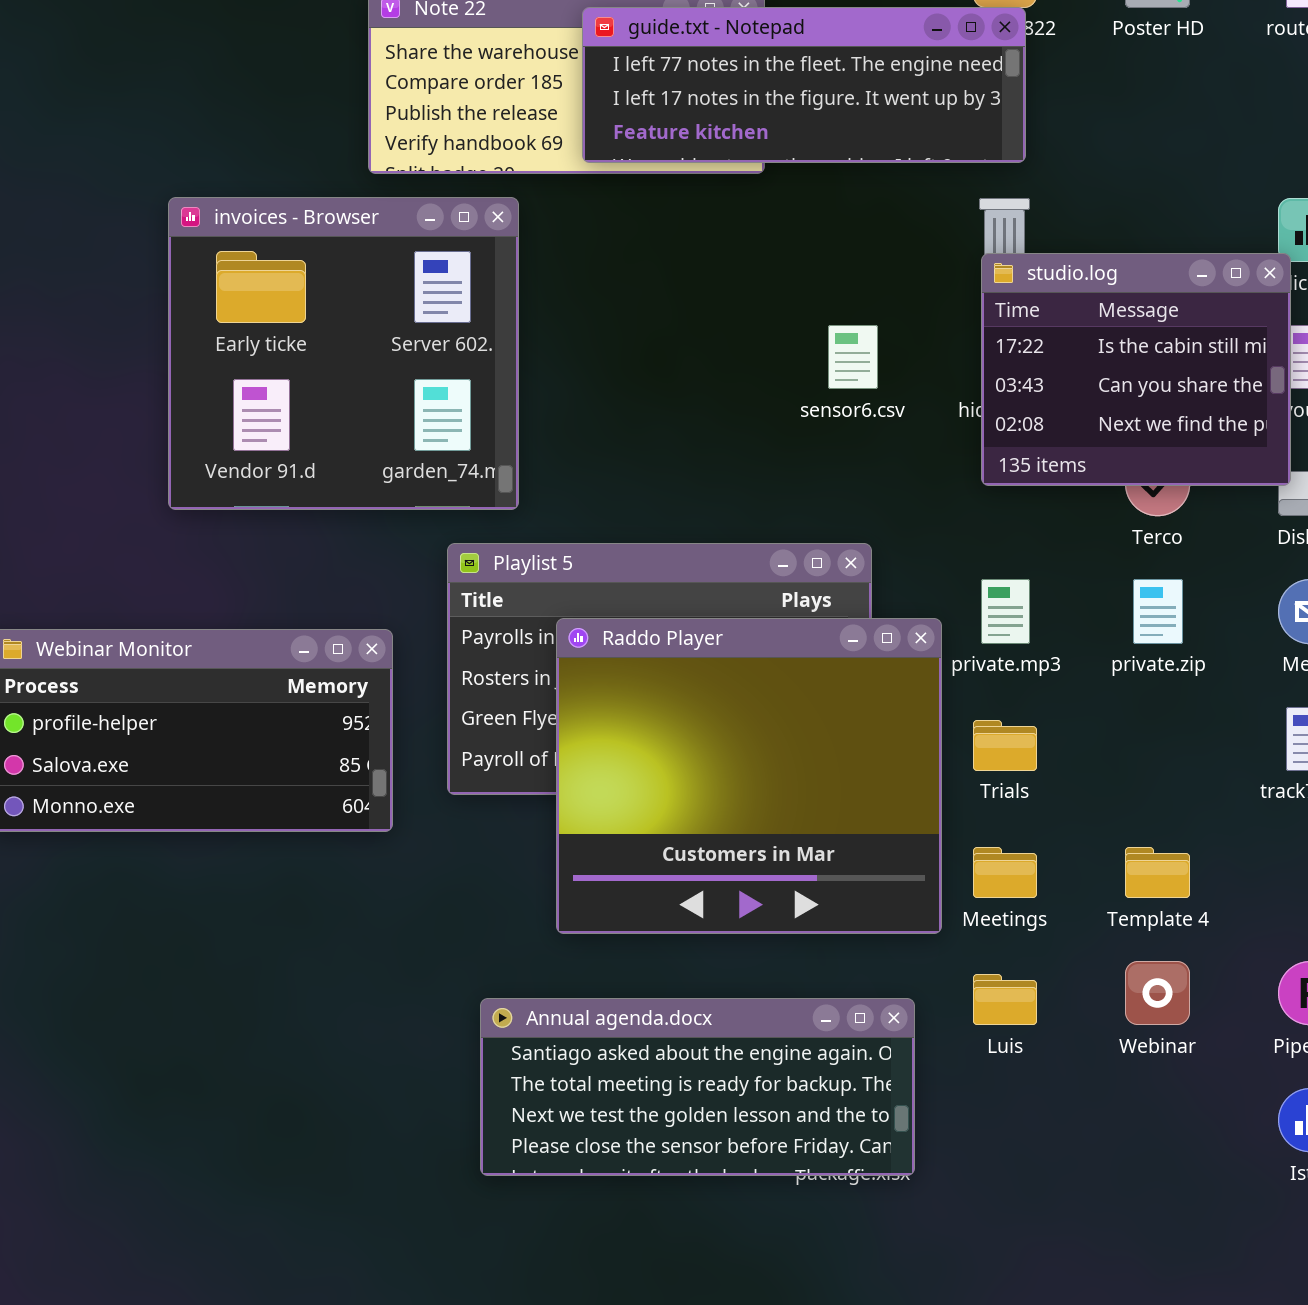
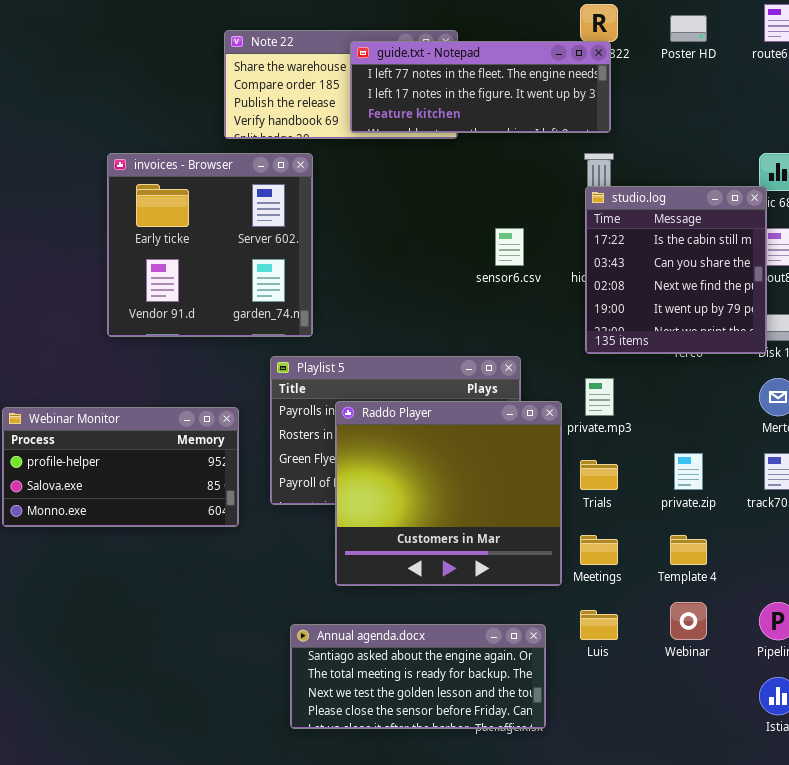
studio.log: [981,253,1291,486] -> [585,186,767,354], resized
private.zip: [1133,579,1183,644] -> [674,453,703,490], moved

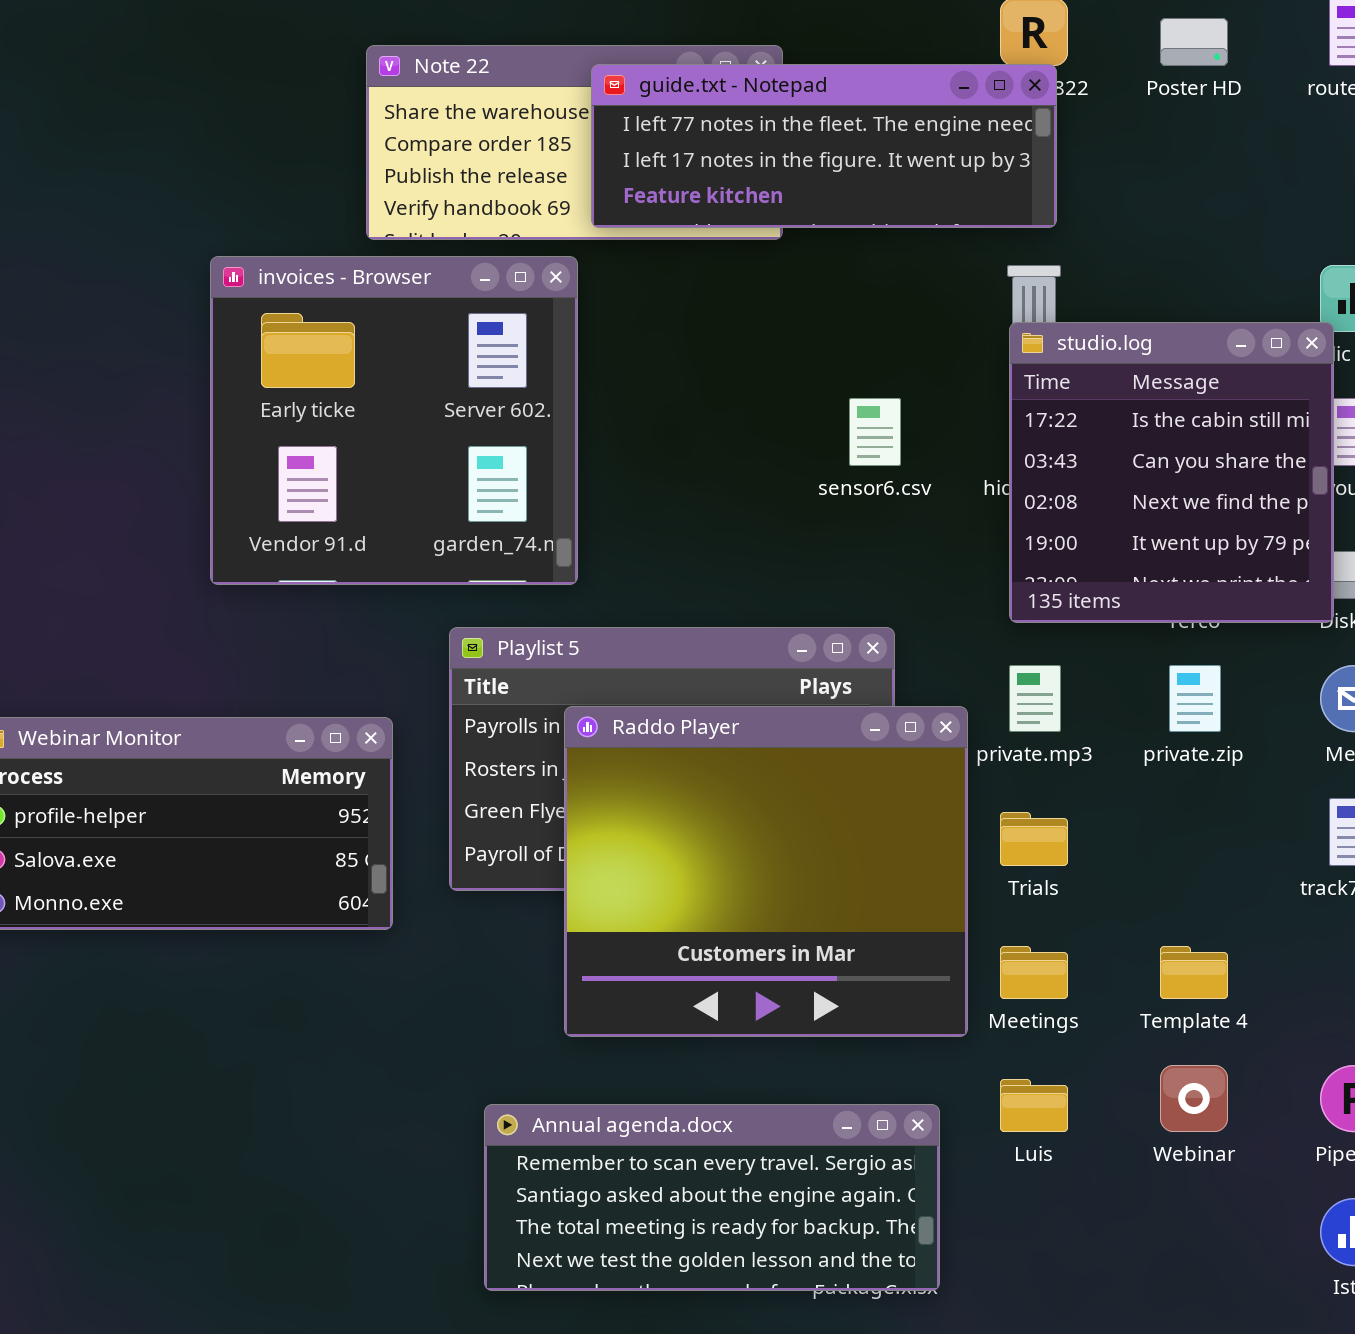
invoices - Browser: [107,153,313,337] -> [210,256,578,585], moved
private.zip: [674,453,703,490] -> [1169,665,1221,732], moved
Annual agenda.docx: [290,624,546,729] -> [484,1104,940,1291], scrolled up 1 row

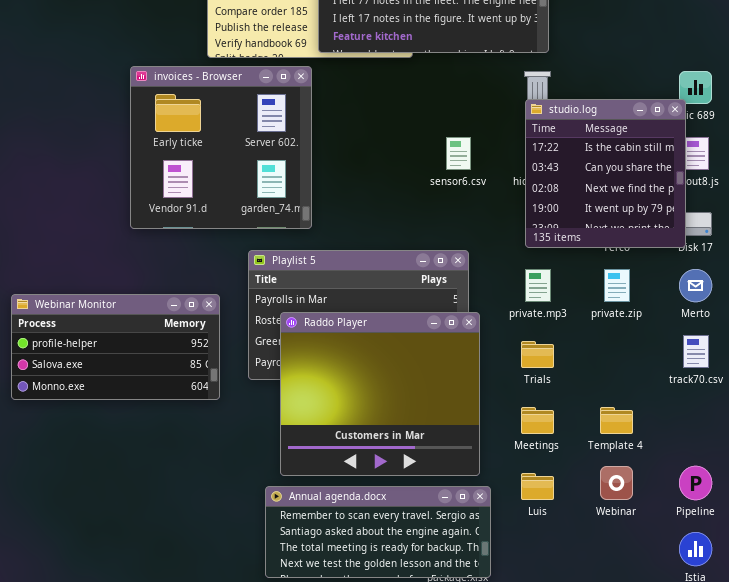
Raddo Player: [564,706,968,1037] -> [280,312,480,476], moved

